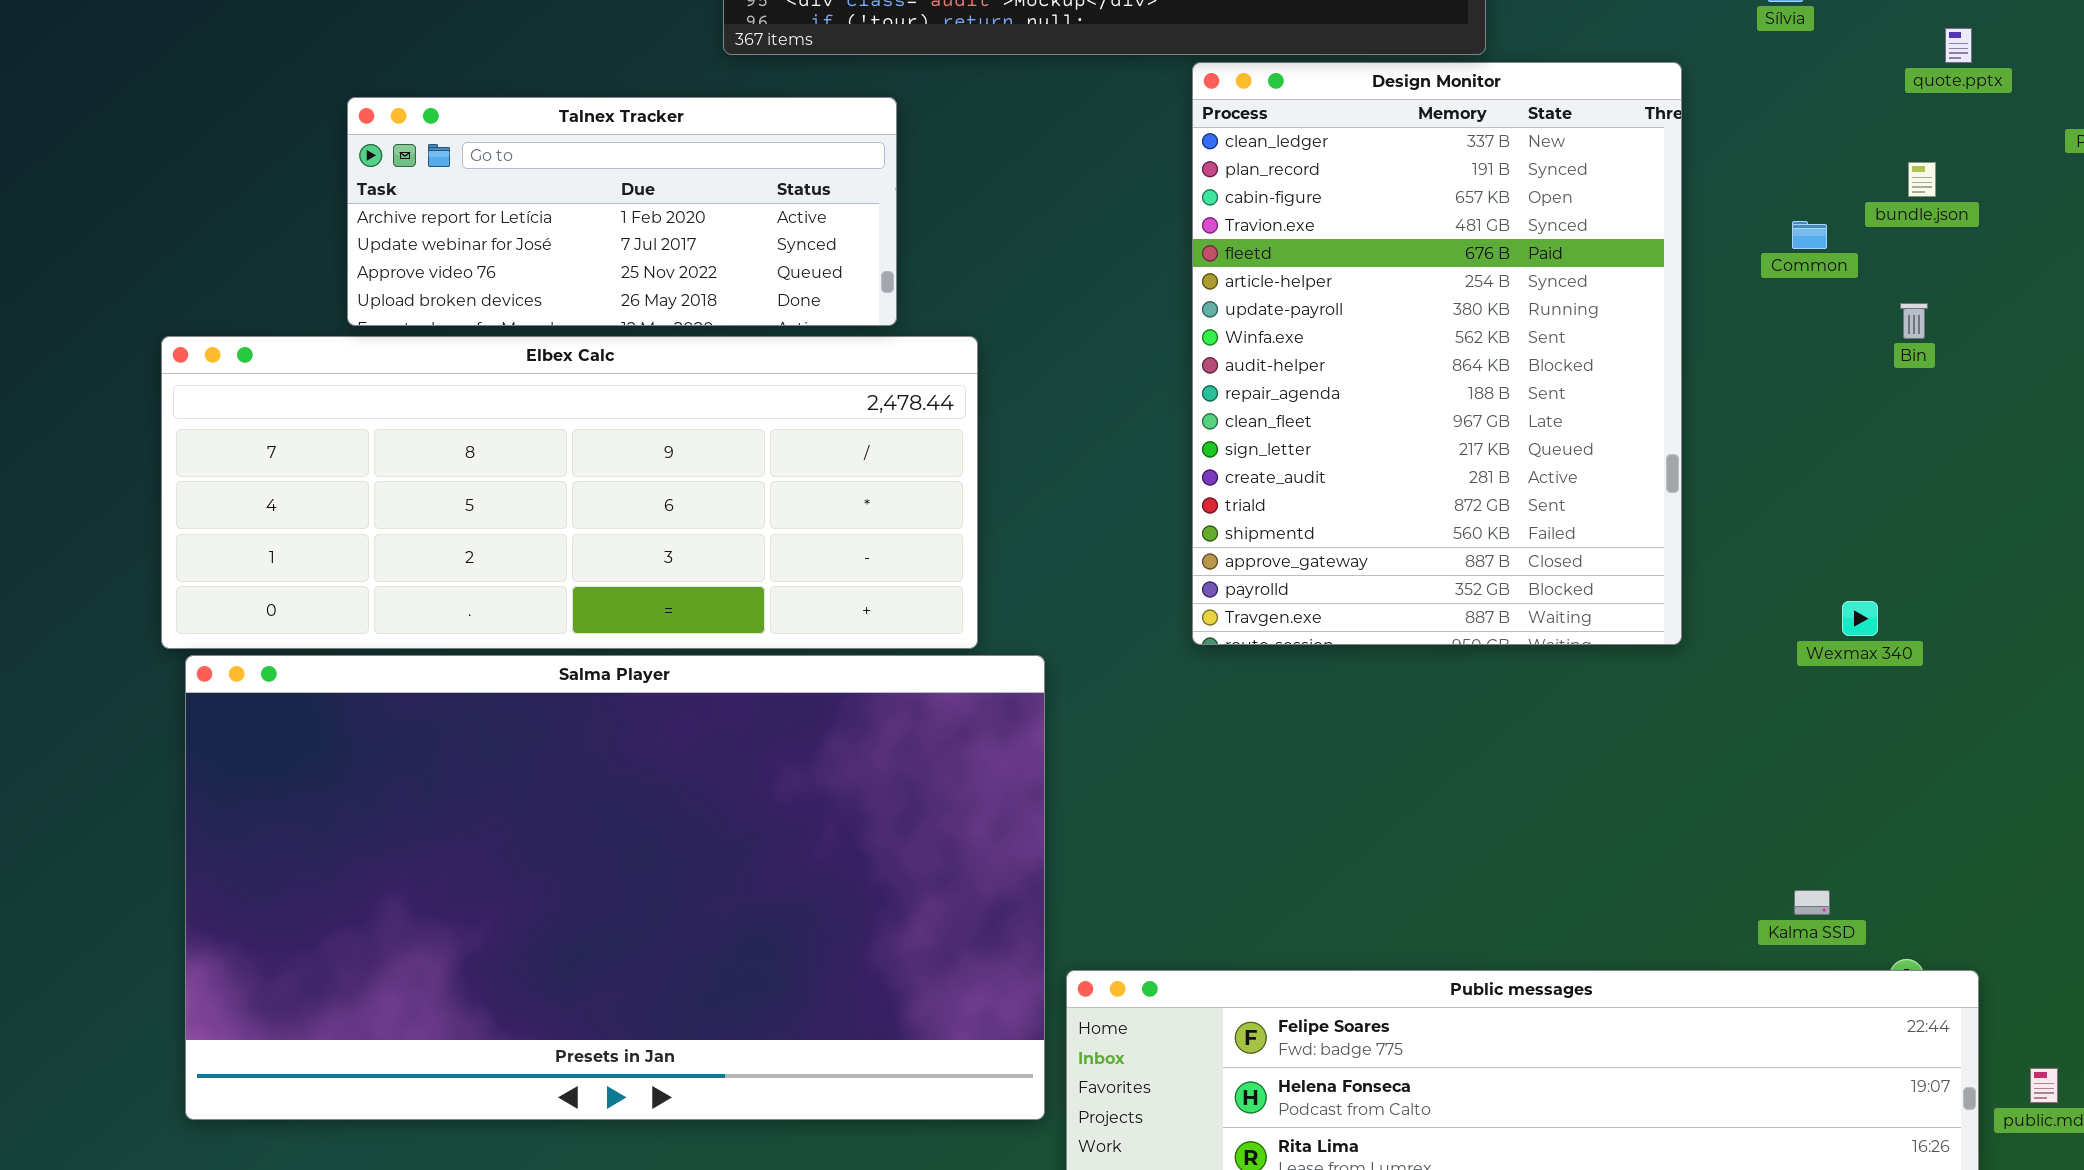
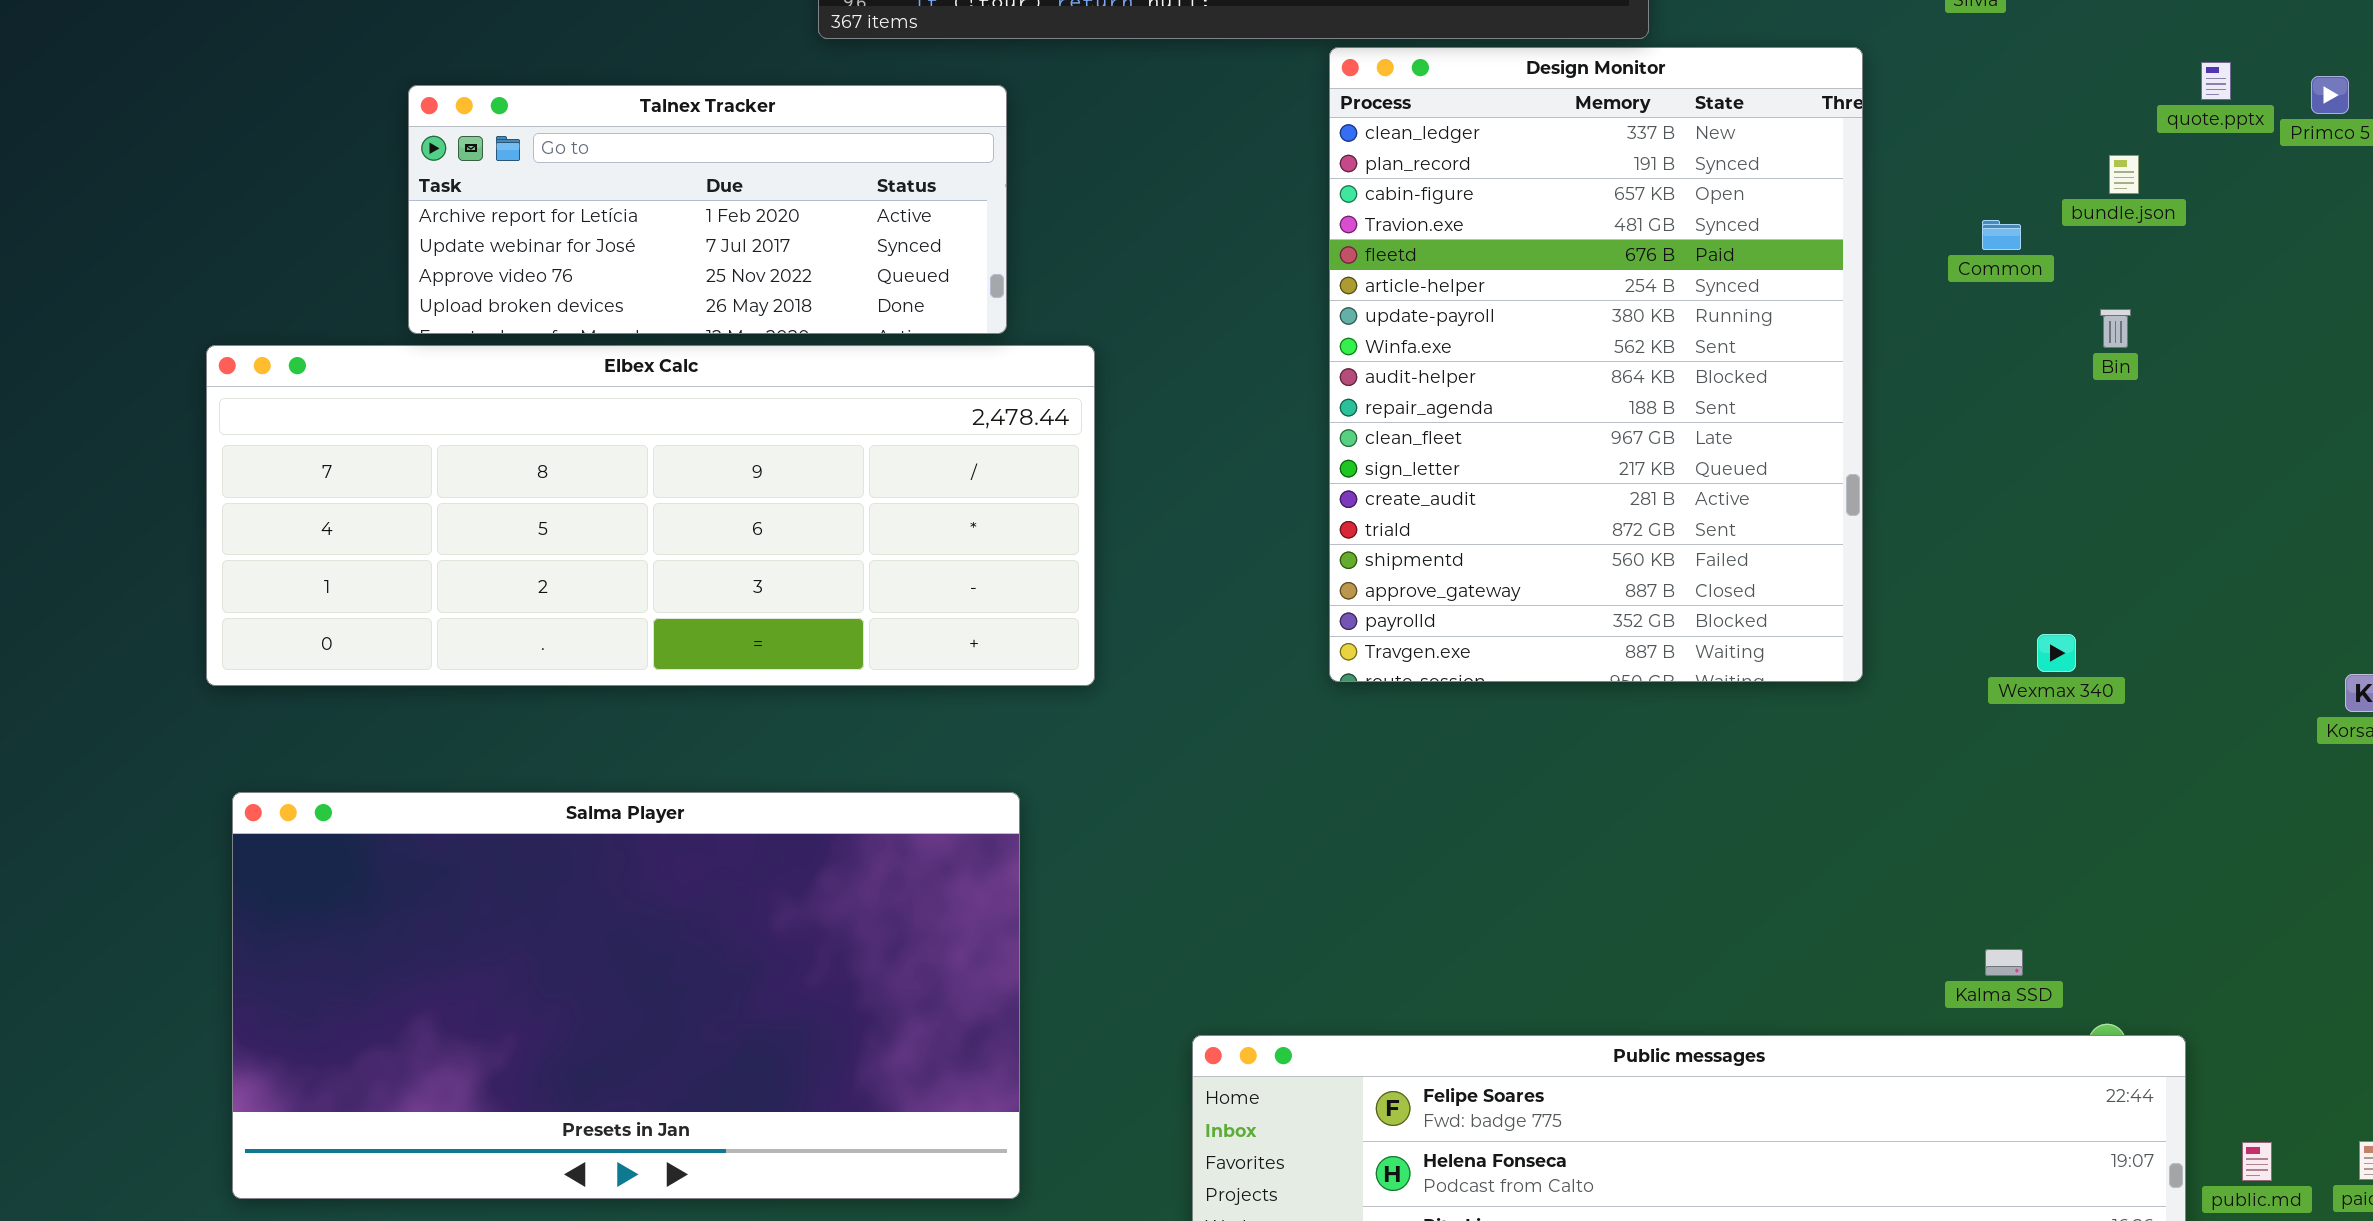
quote.pptx: [1945,28,1972,63] -> [2201,62,2231,100], moved
Salma Player: [185,655,1045,1120] -> [232,792,1020,1199], resized

